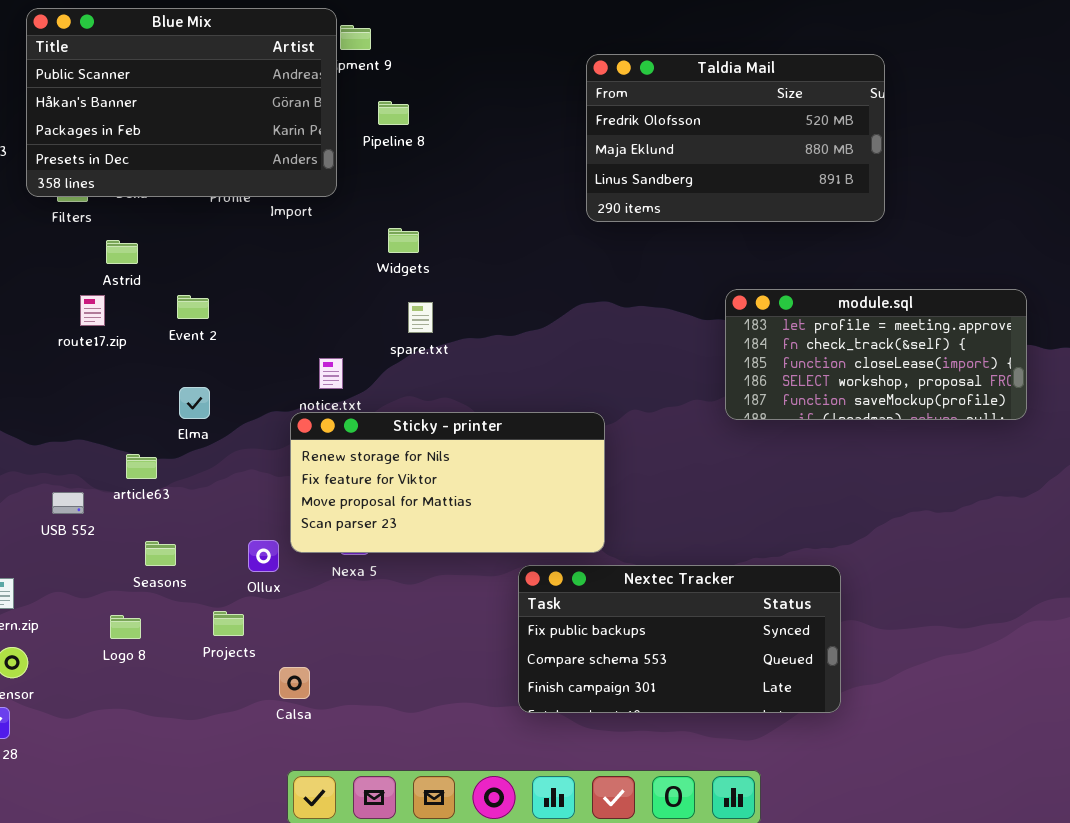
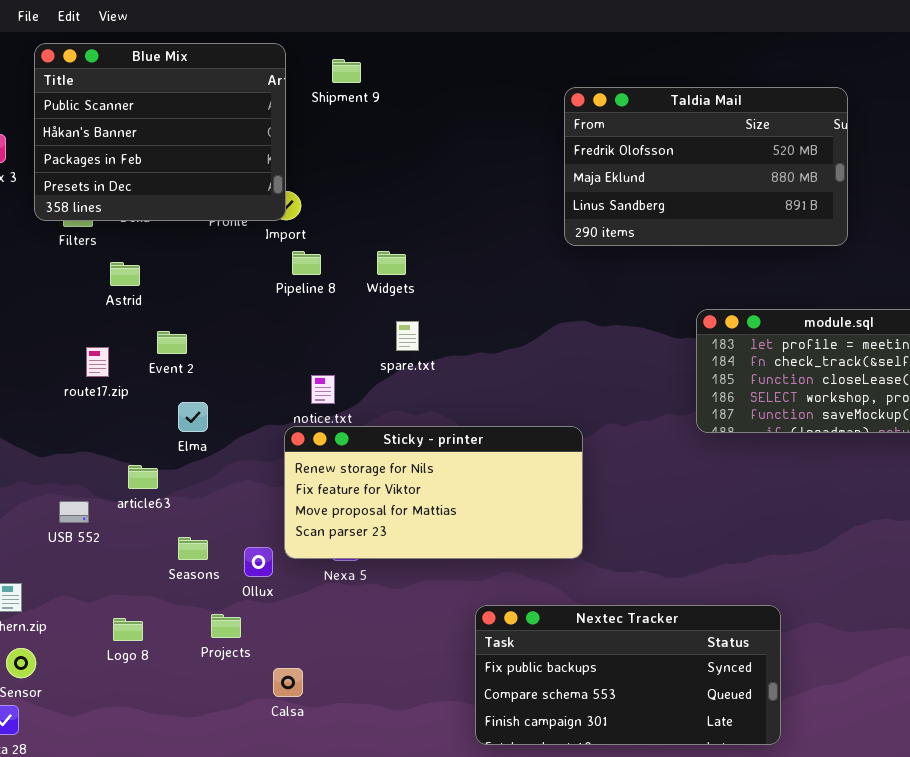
Blue Mix: [26,8,337,197] -> [34,43,286,221], resized
Pipeline 8: [378,101,409,125] -> [292,251,321,275], moved
route17.zip: [80,295,105,326] -> [86,347,109,377], moved
Event 2: [177,295,209,319] -> [157,331,187,354], moved
Seasons: [145,541,176,566] -> [178,537,208,560], moved
Nextec Tracker: [518,565,841,713] -> [475,605,781,745], moved

